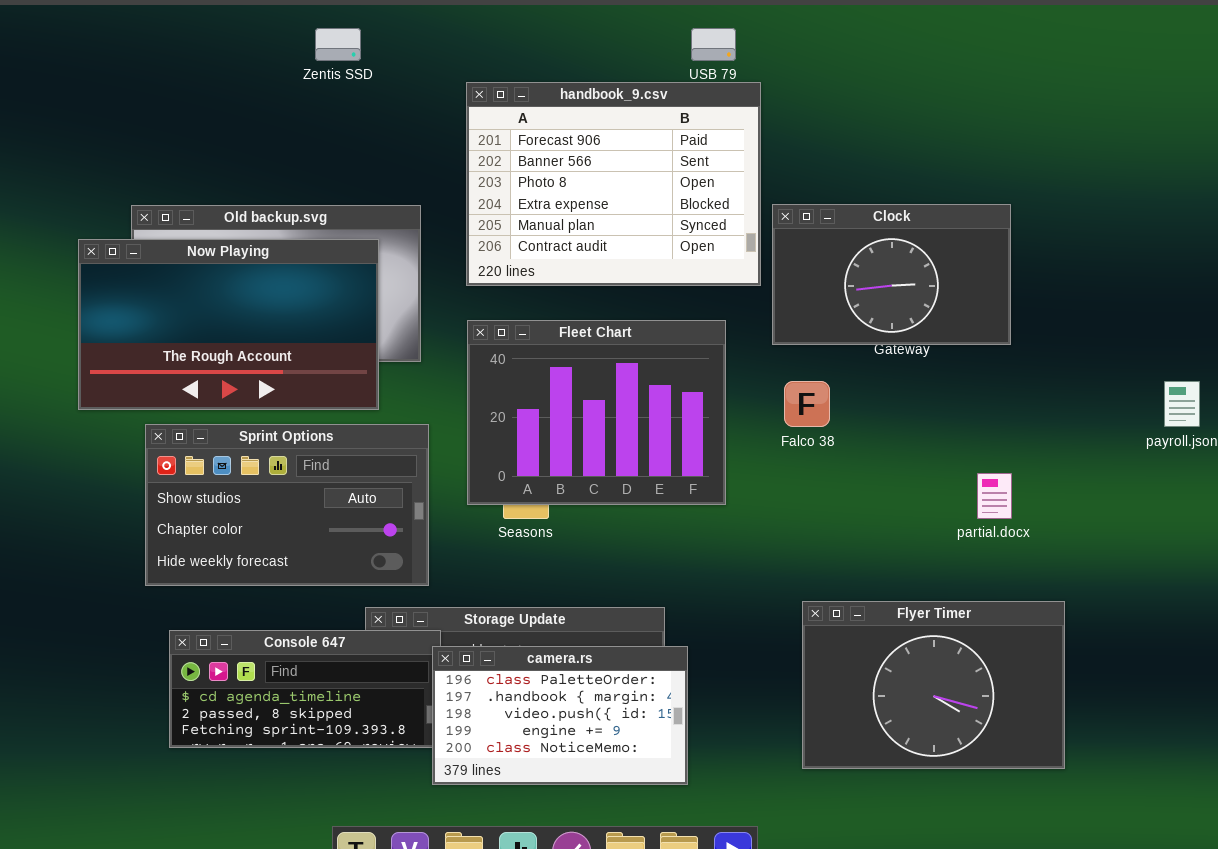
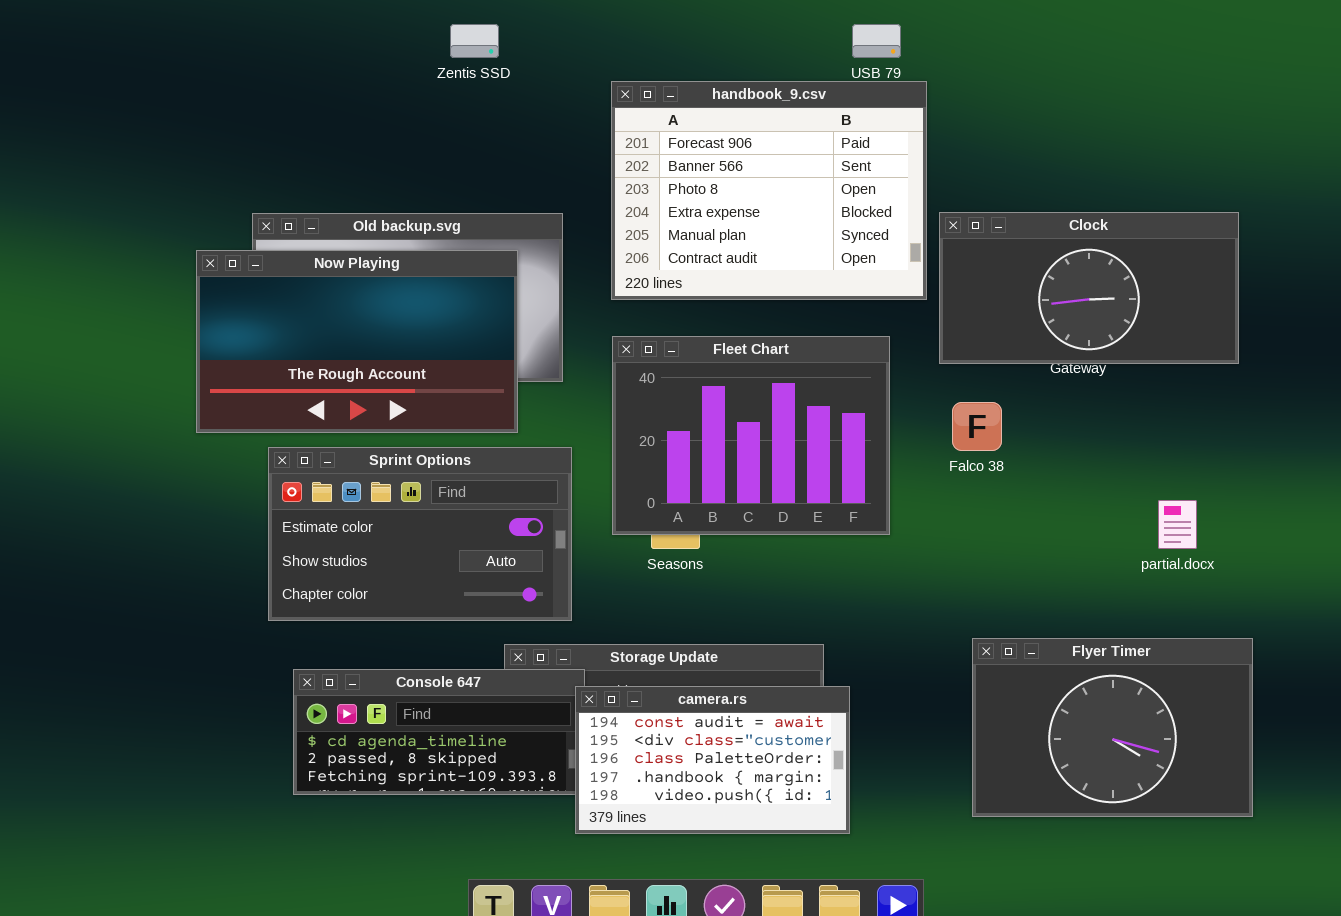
Clock: [772,204,1011,345] -> [939,212,1239,364], resized
Sprint Options: [145,424,429,586] -> [268,447,572,621], scrolled up 1 row
camera.rs: [432,646,688,785] -> [575,686,850,834], scrolled up 2 rows

